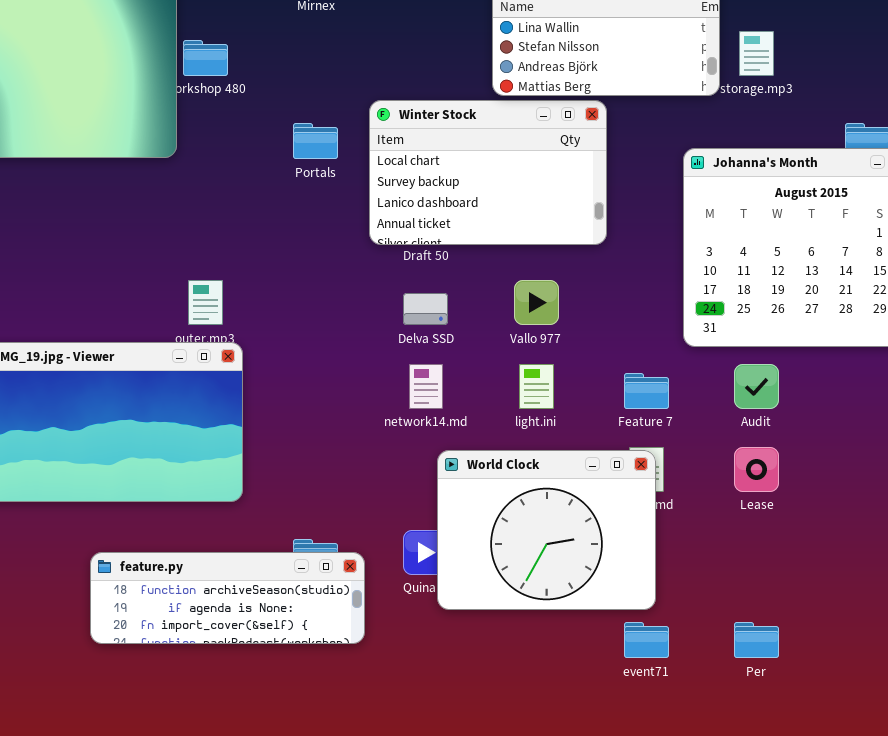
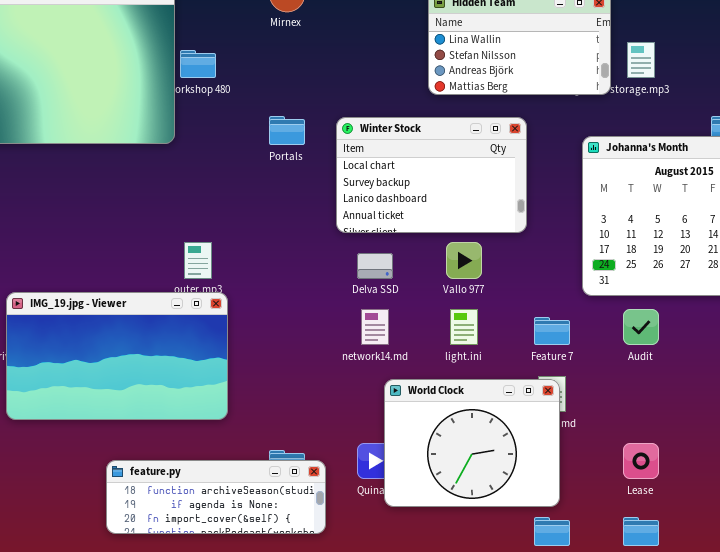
Winter Stock: [369,100,607,245] -> [336,117,527,233], moved
Lease: [734,447,779,492] -> [623,443,659,479], moved

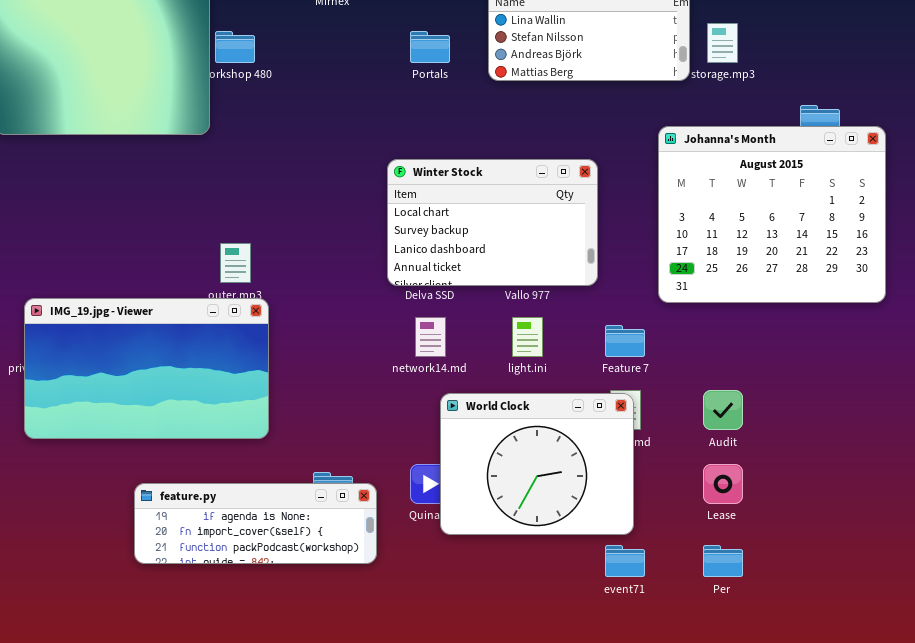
Portals: [269,116,305,145] -> [410,31,450,63], moved
Winter Stock: [336,117,527,233] -> [387,159,598,286], moved
Audit: [623,309,659,345] -> [703,390,743,430], moved
feature.py: [106,460,326,534] -> [134,483,377,564], scrolled down 1 row

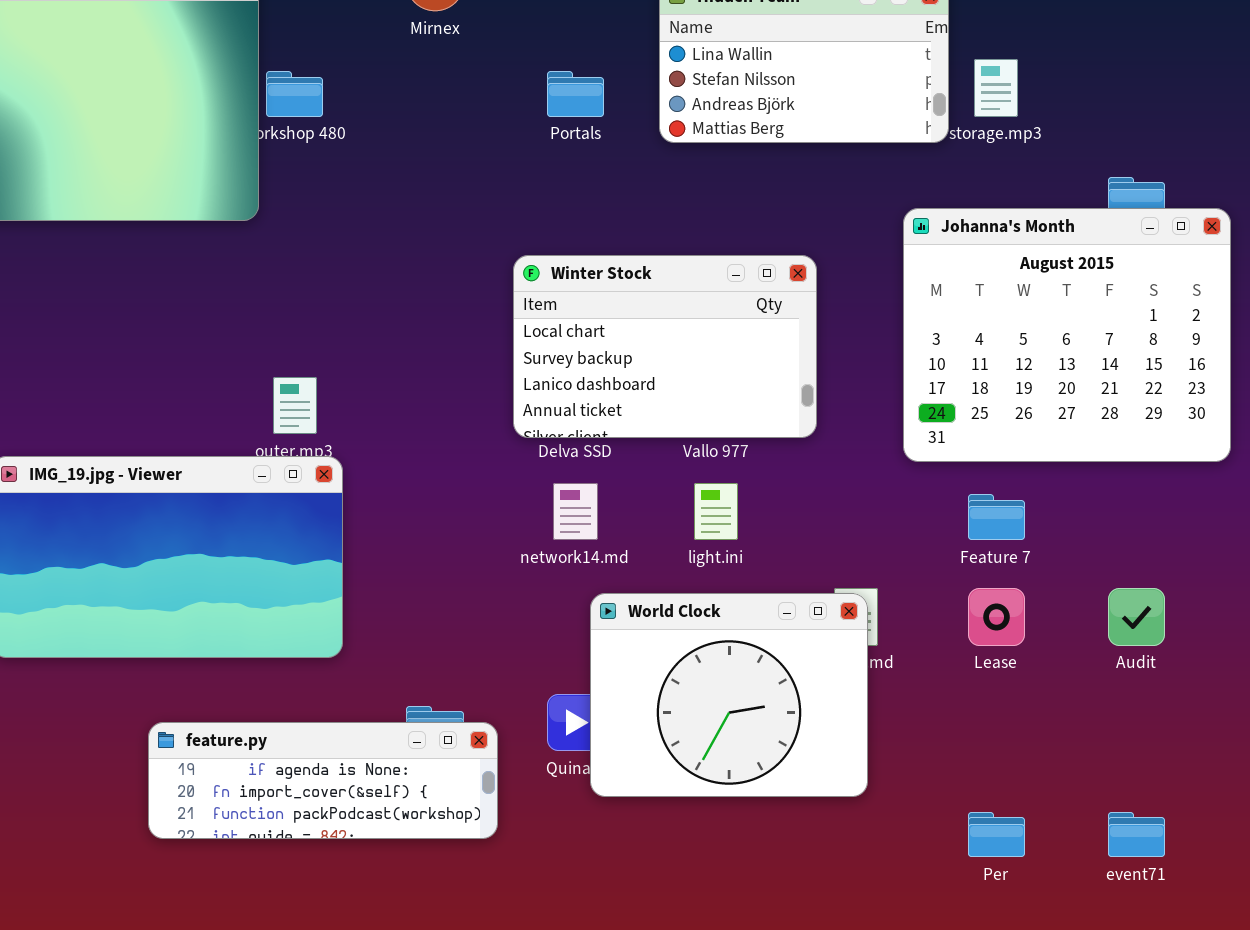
Feature 7: [605,325,645,357] -> [968,494,1025,540], moved
Audit: [703,390,743,430] -> [1108,588,1165,646], moved
Lease: [703,464,743,504] -> [968,588,1025,646], moved
event71: [605,545,645,577] -> [1108,812,1165,857], moved

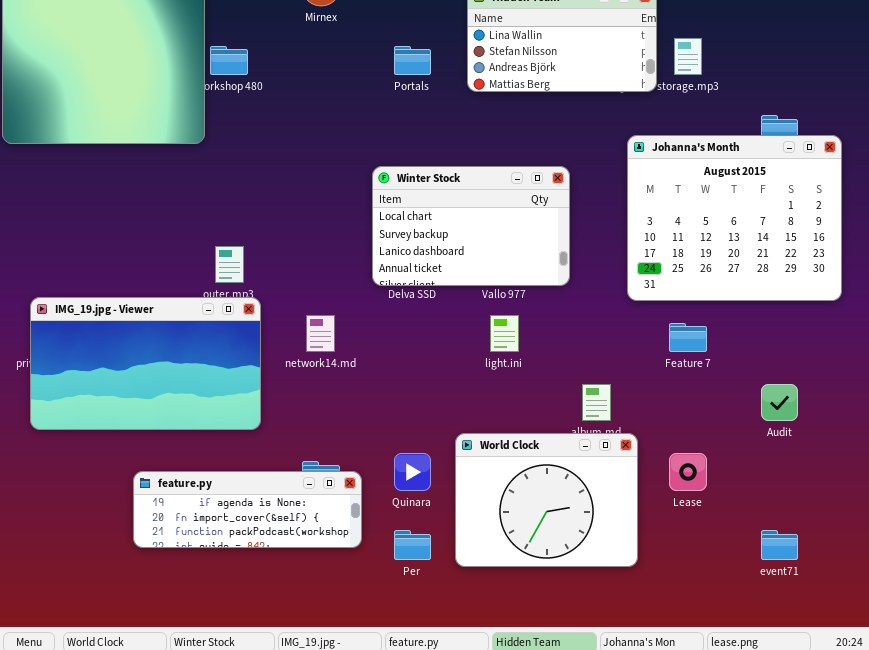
network14.md: [553,483,598,540] -> [306,315,335,352], moved
Lease: [968,588,1025,646] -> [669,453,707,491], moved
World Clock: [590,593,868,797] -> [455,433,638,567], moved
Per: [968,812,1025,857] -> [394,530,431,560], moved

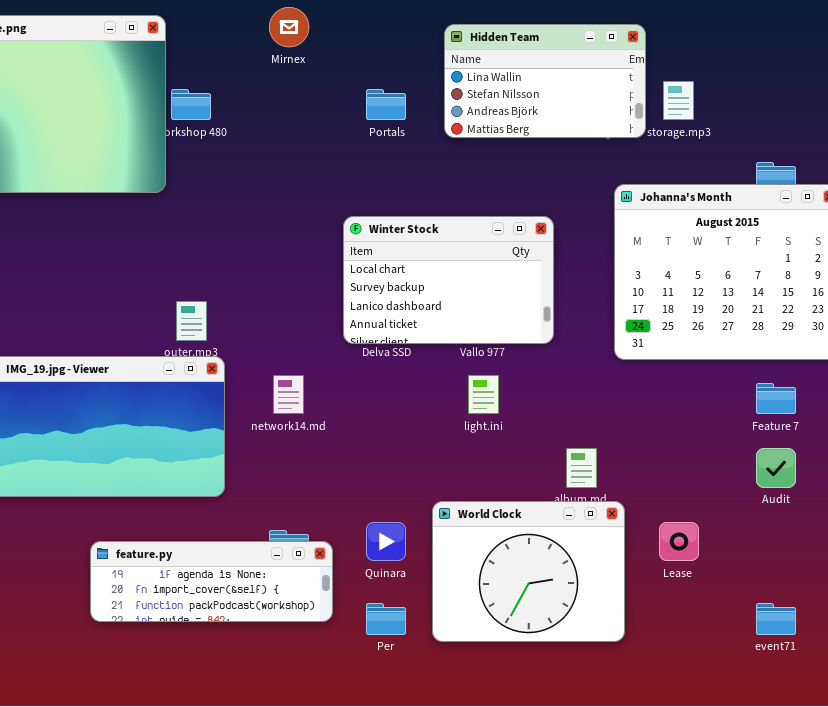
Feature 7: [669,323,707,352] -> [756,383,796,414], moved

